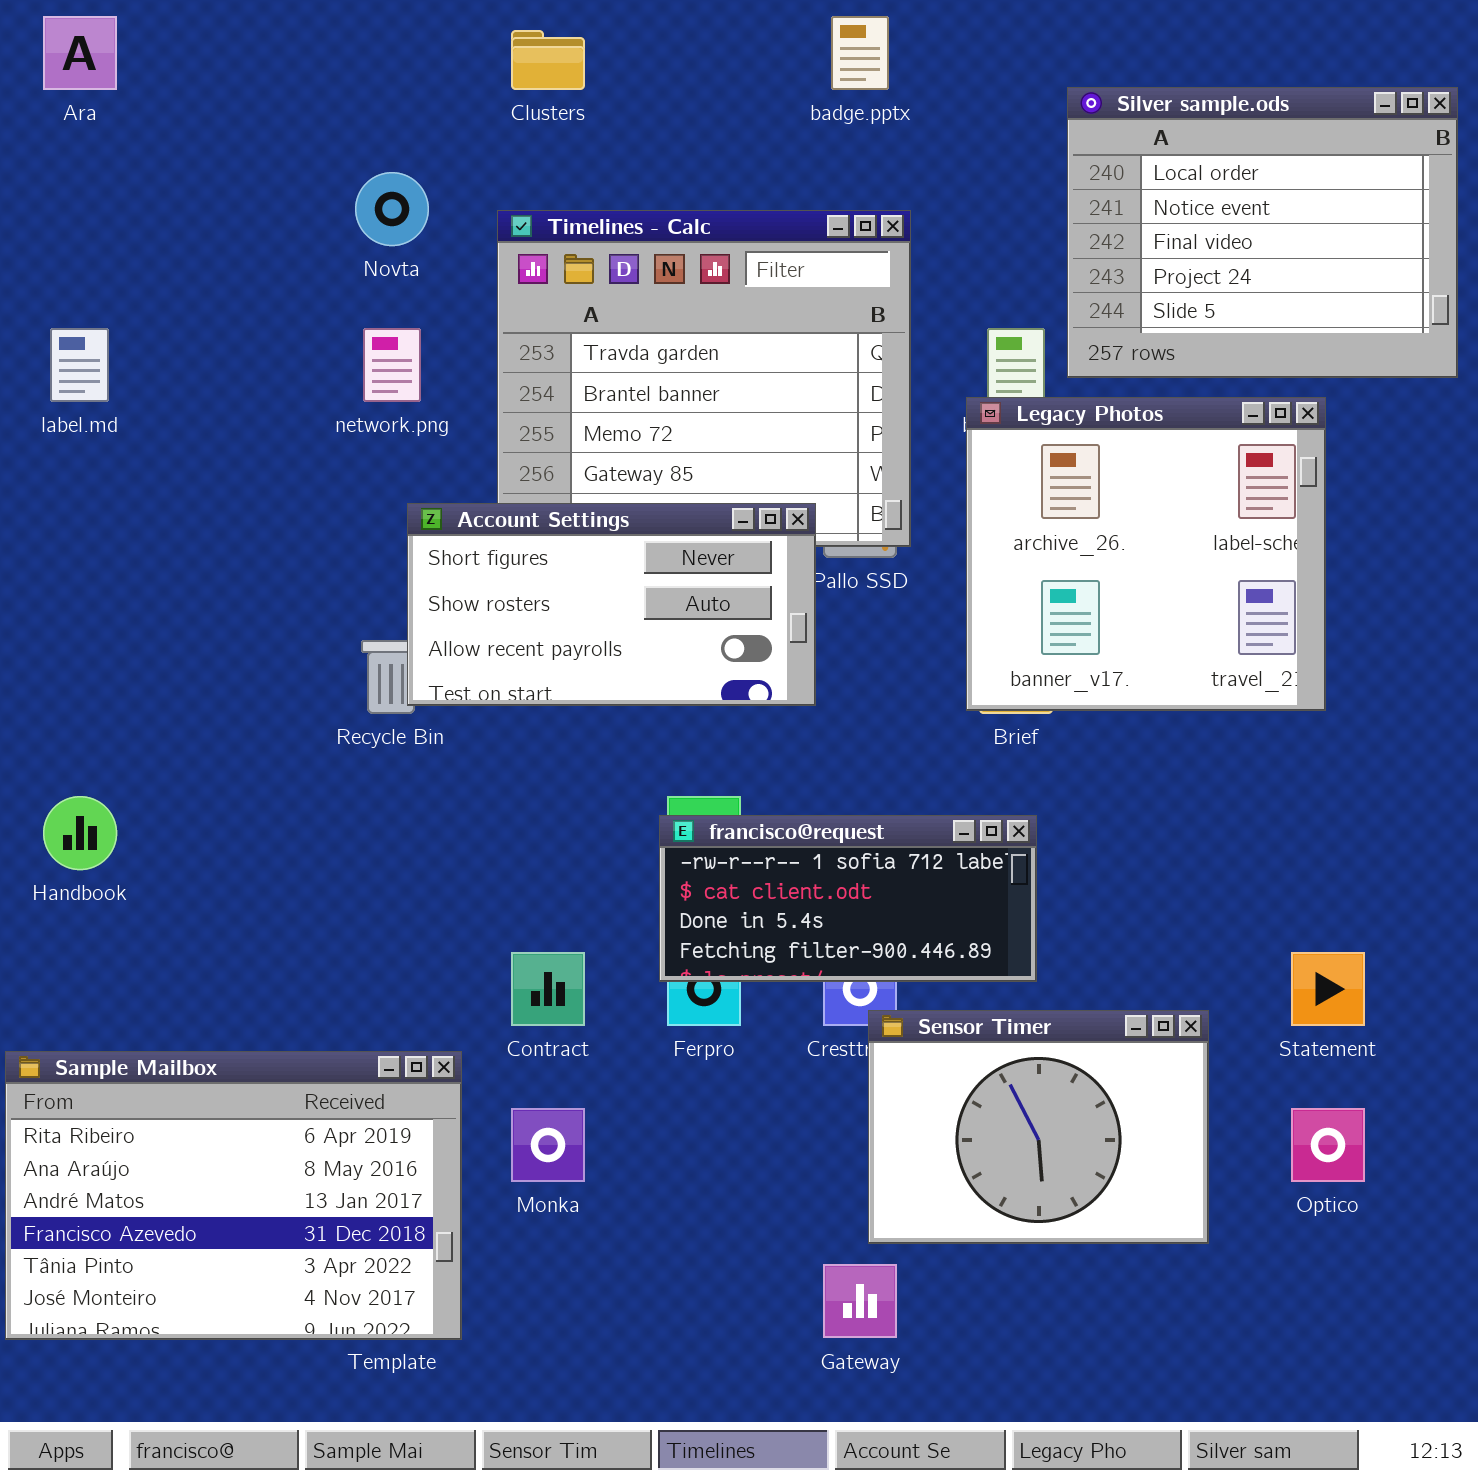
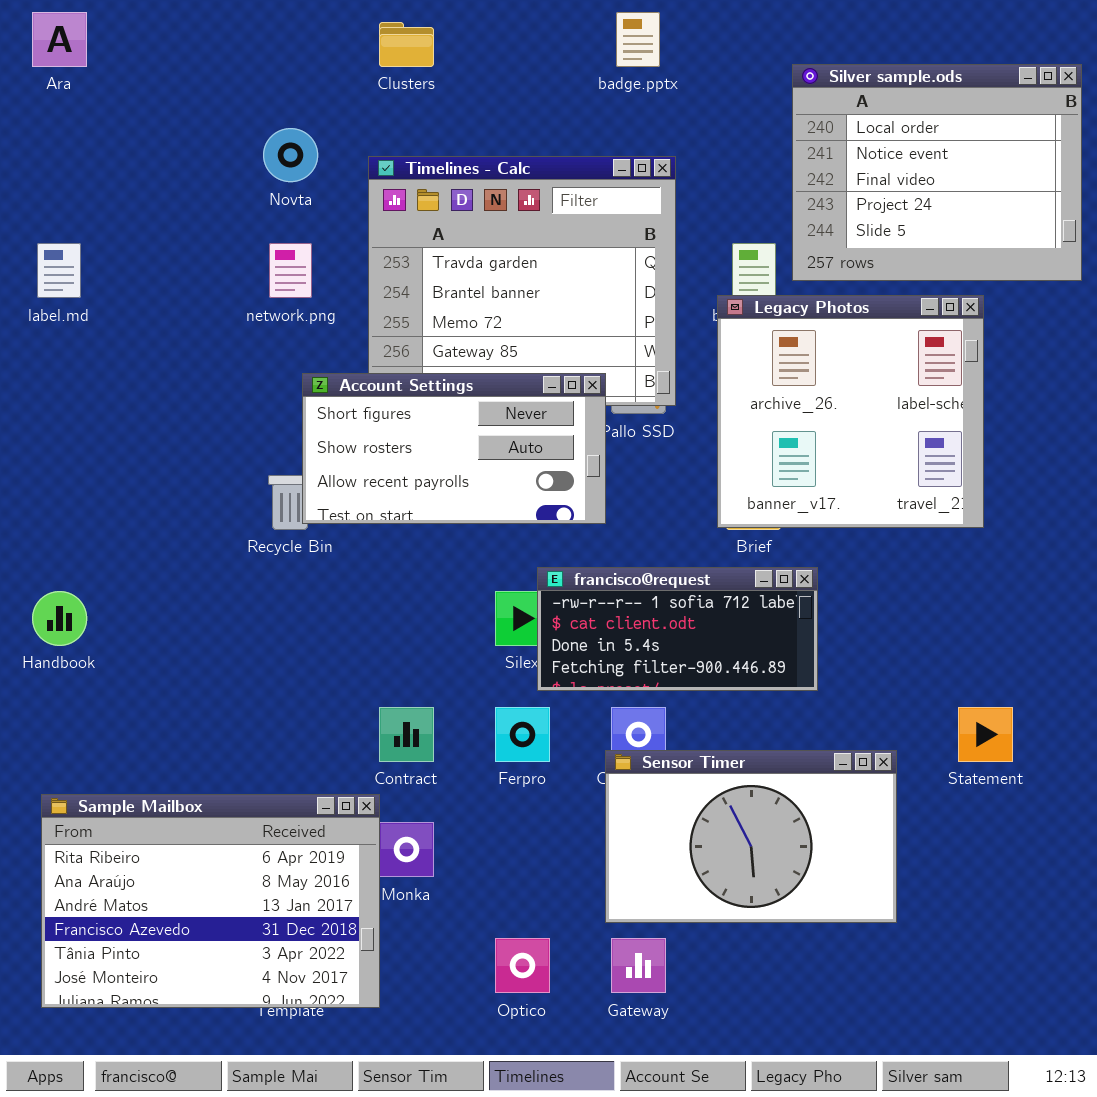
francisco@request: [659,815,1037,982] -> [537,567,818,691], moved
Sensor Timer: [868,1010,1209,1244] -> [605,750,897,923], resized
Sample Mailbox: [5,1051,462,1340] -> [41,794,380,1008], moved
Optico: [1291,1108,1365,1182] -> [495,938,550,993], moved

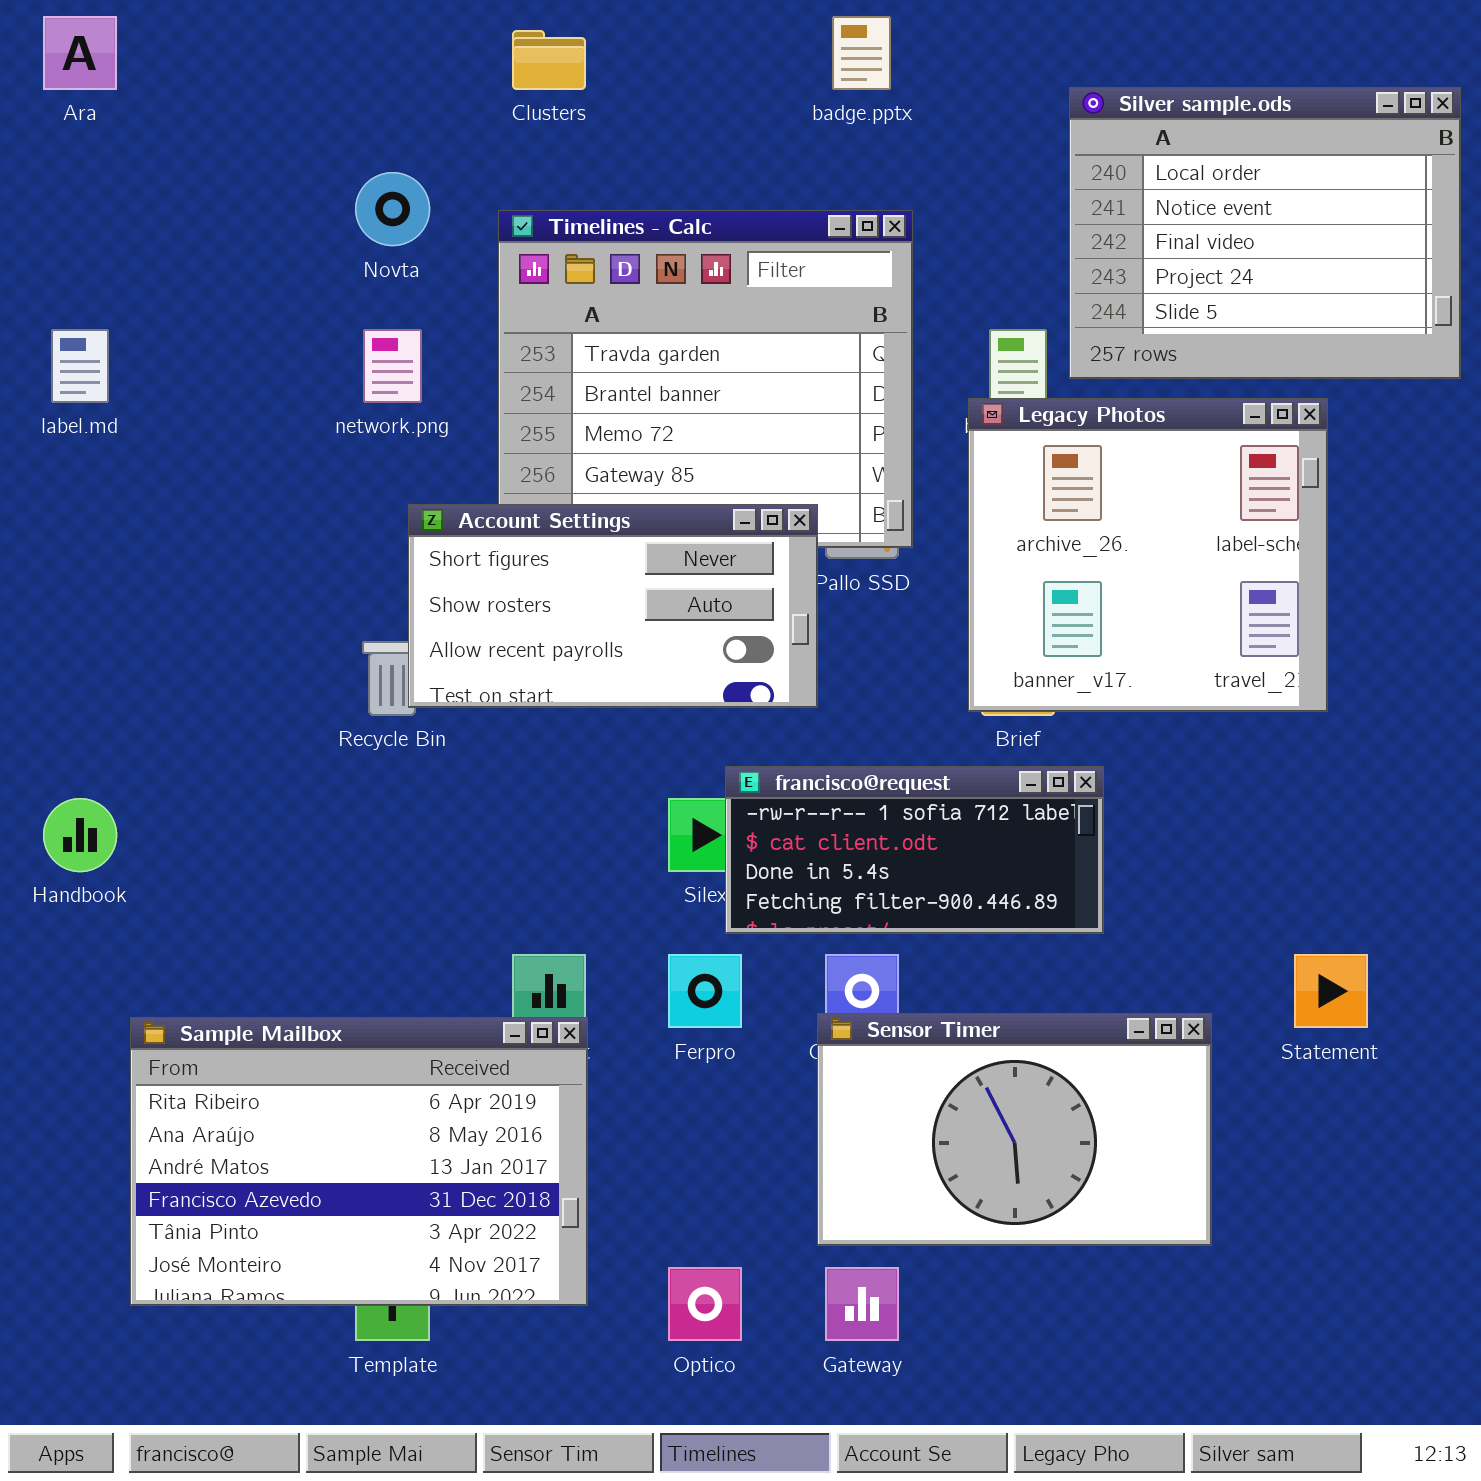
Sample Mailbox: [41,794,380,1008] -> [130,1017,588,1306], moved

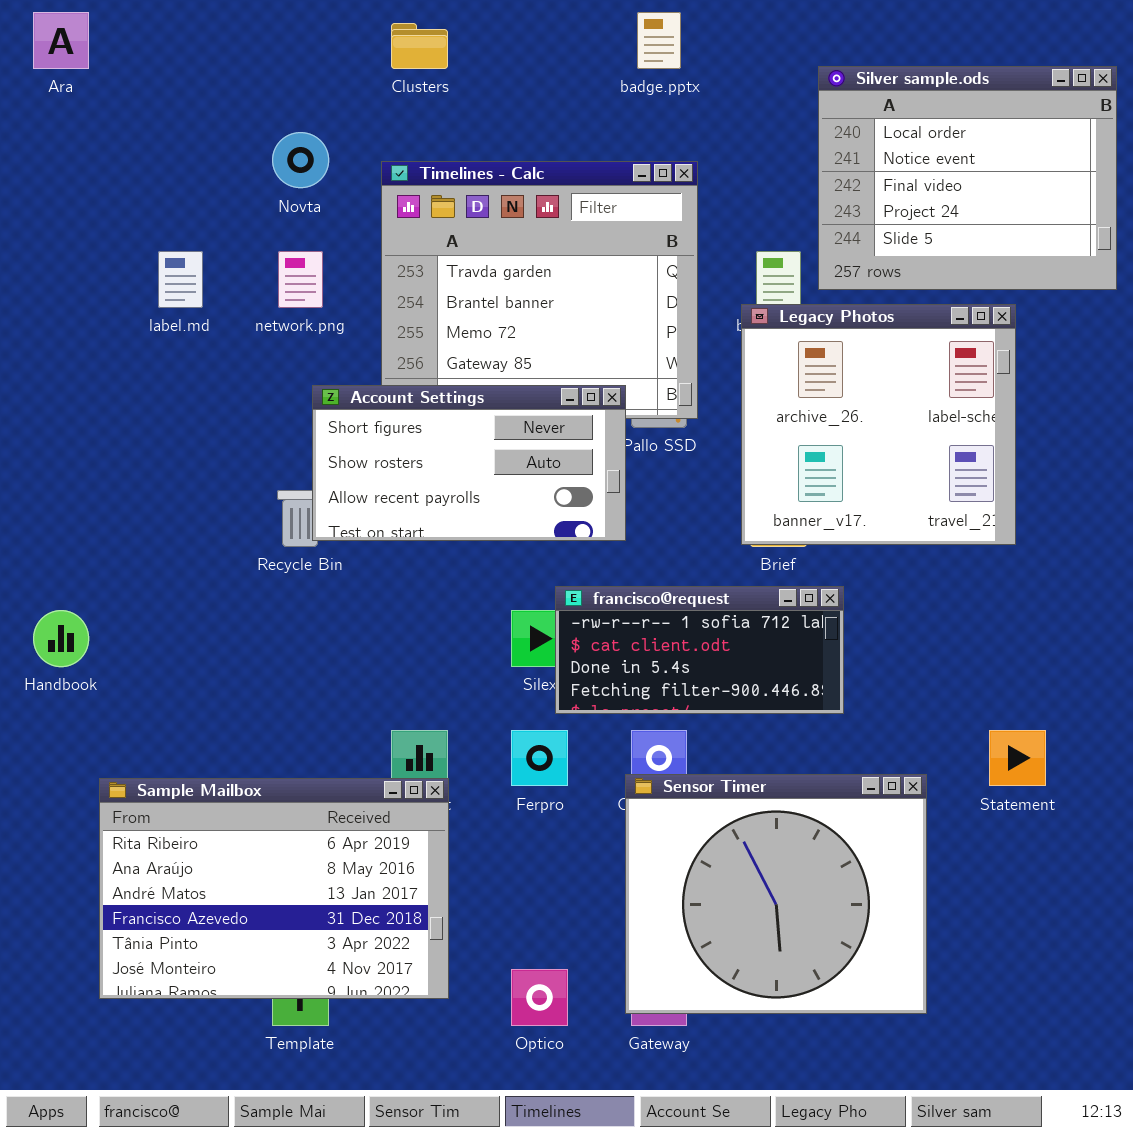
label.md: [51,329,109,403] -> [158,251,203,308], moved
Sensor Timer: [817,1013,1212,1246] -> [625,774,927,1014], resized

